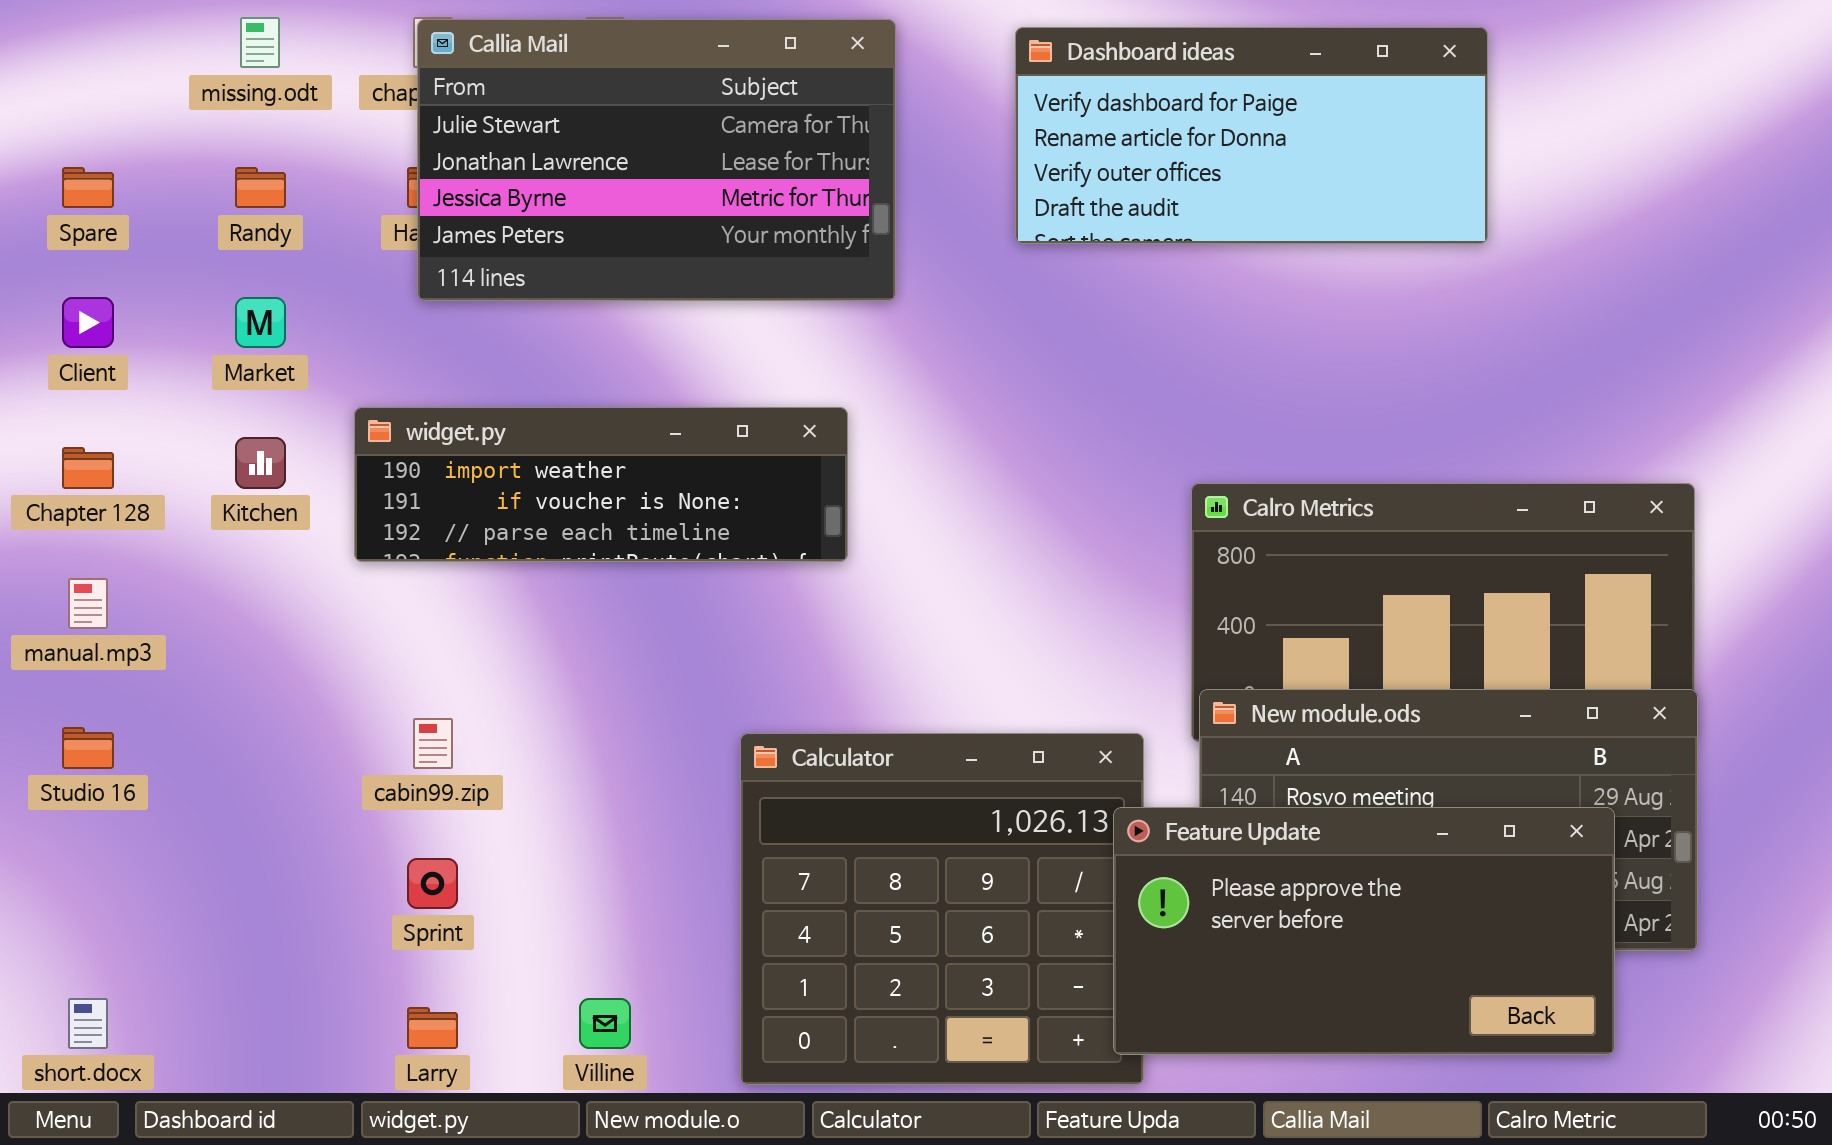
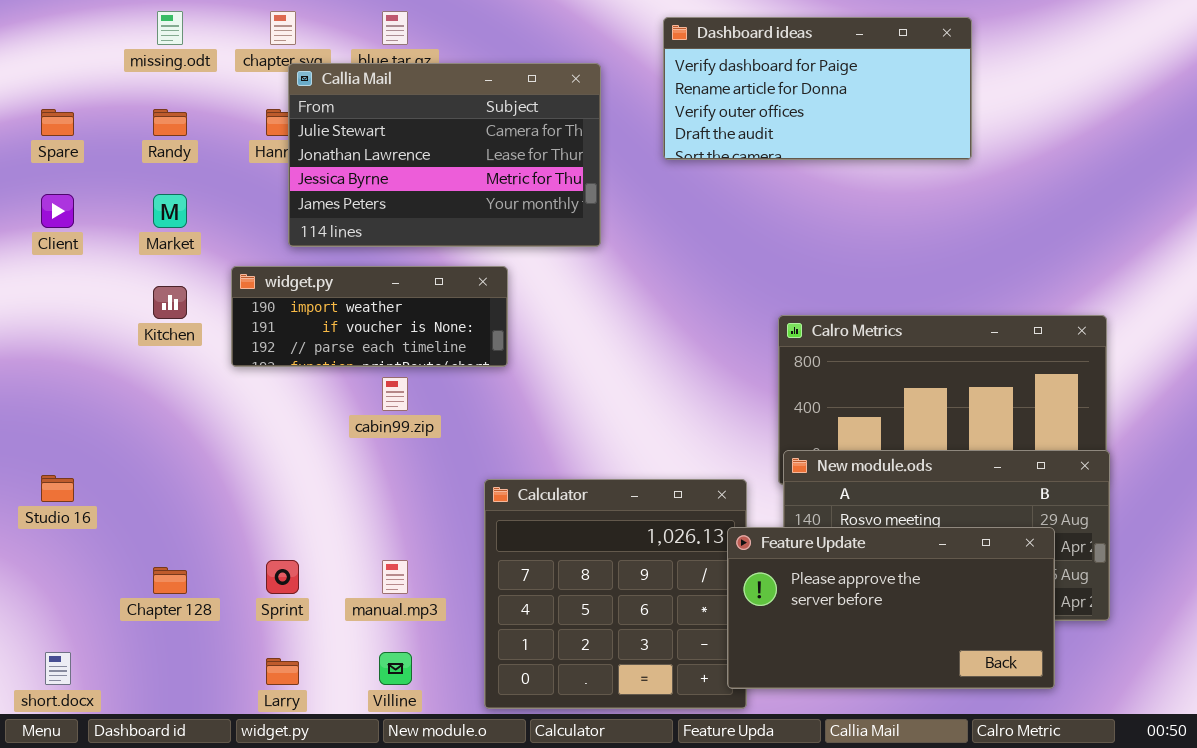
Callia Mail: [417,19,896,301] -> [288,63,601,247], moved
widget.py: [354,407,848,562] -> [231,266,508,367], resized
Chapter 128: [62,447,114,489] -> [153,567,187,594], moved
manual.mp3: [68,578,108,629] -> [382,560,408,594], moved
cabin99.zip: [413,718,453,769] -> [382,377,408,411], moved

